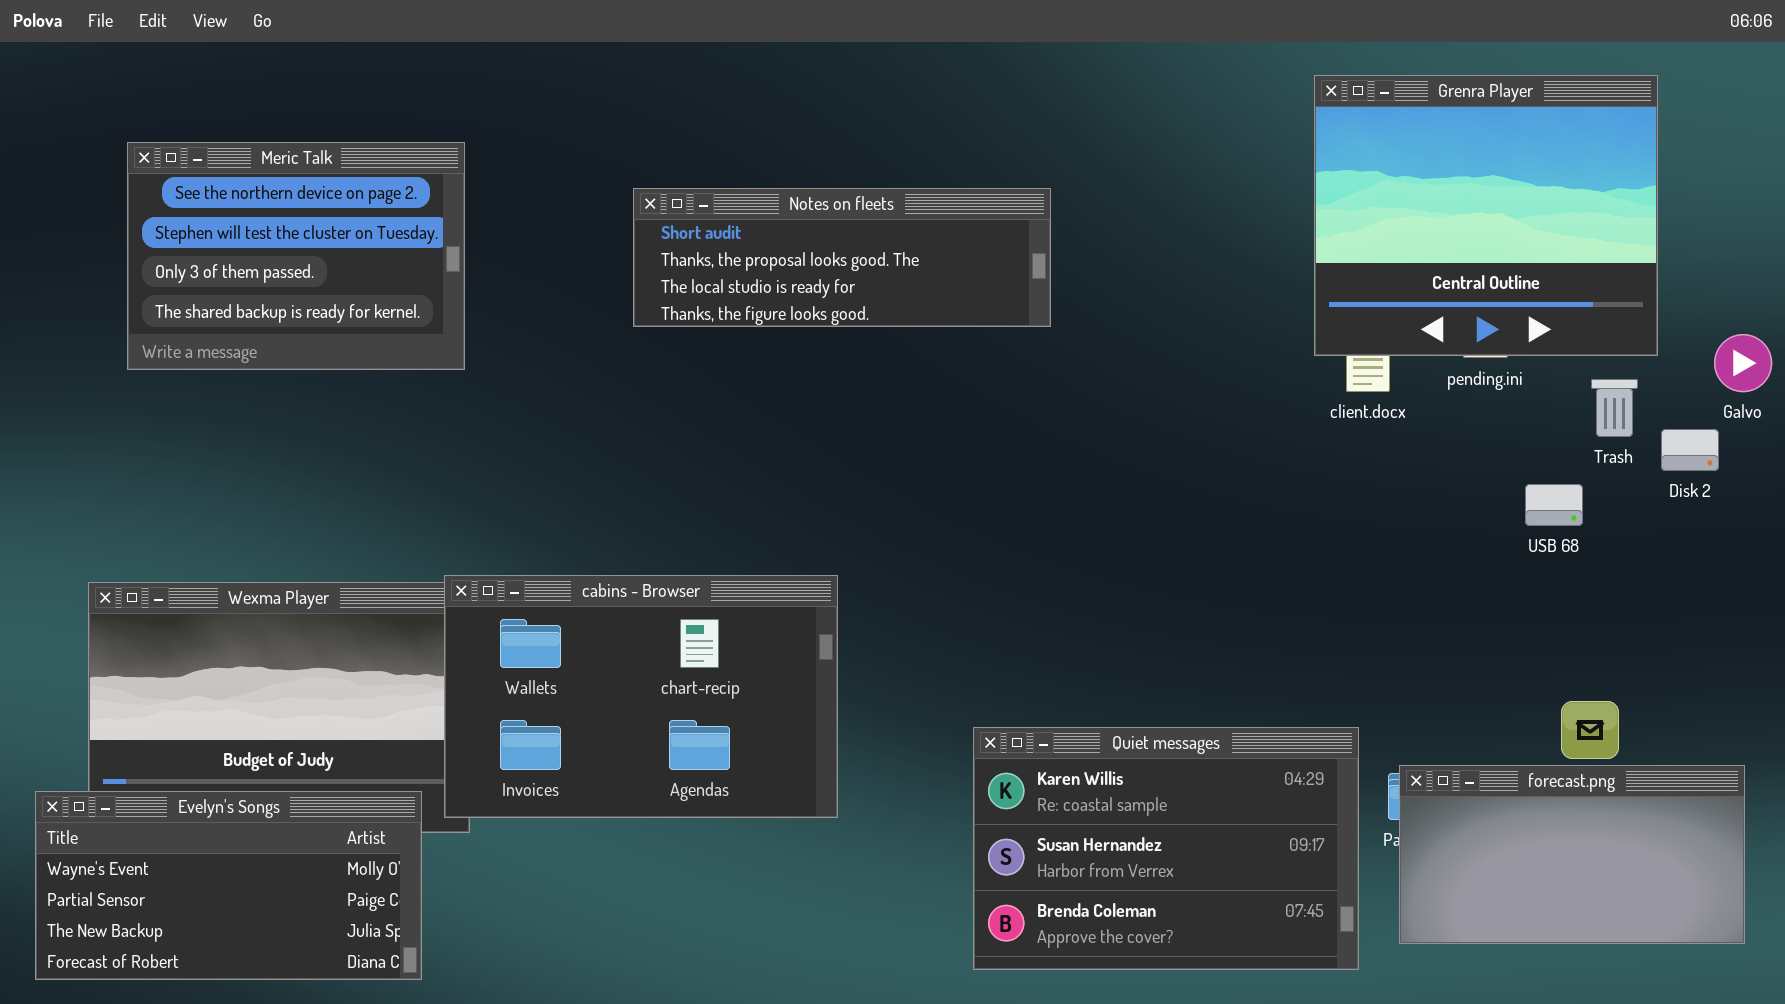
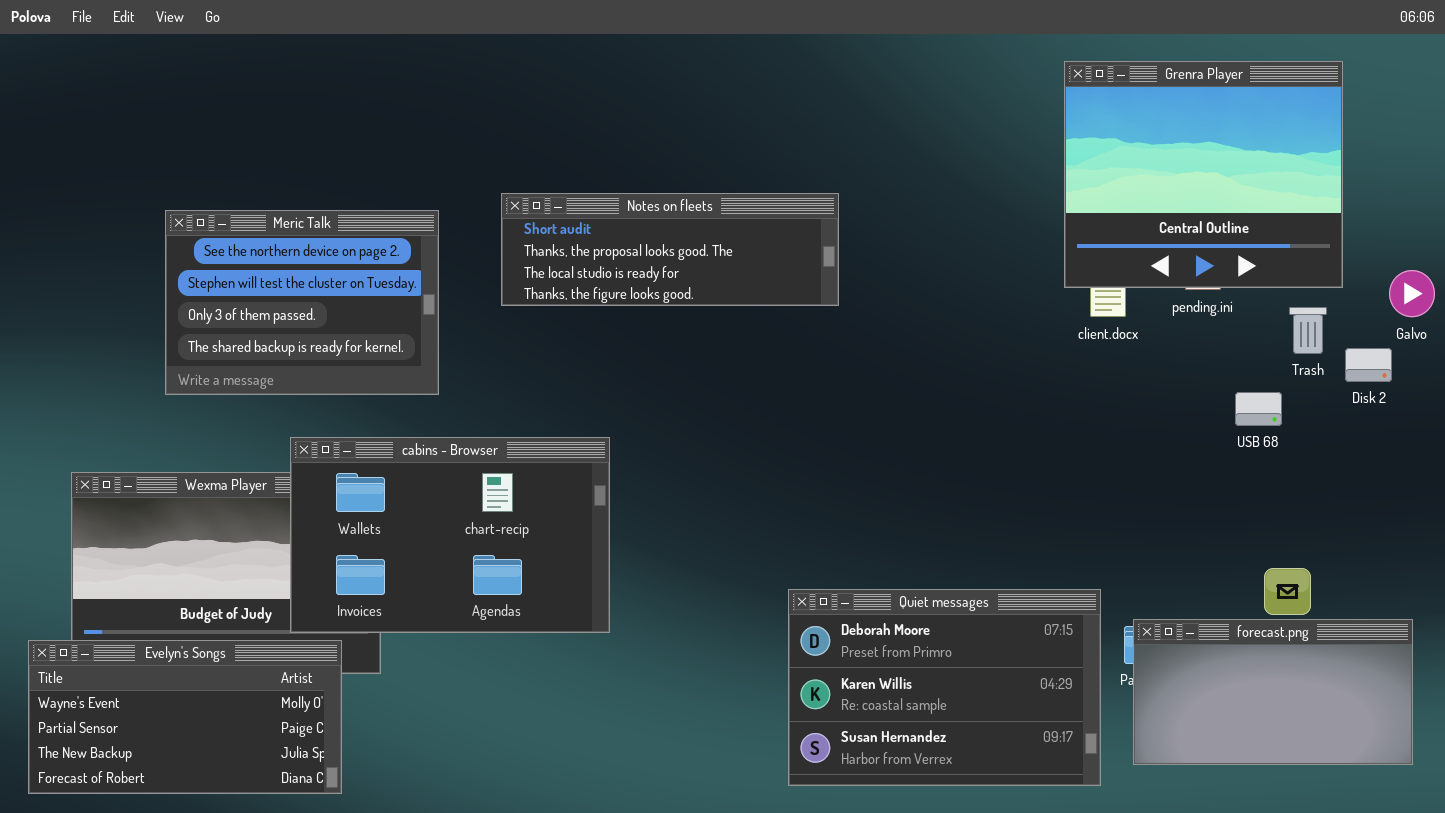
Meric Talk: [127,142,465,370] -> [165,210,439,395], moved
Notes on fleets: [633,188,1051,327] -> [501,193,839,306], moved
cabins - Browser: [444,575,838,818] -> [290,437,610,633], moved
Quiet messages: [973,727,1359,970] -> [788,589,1101,786], scrolled up 1 row

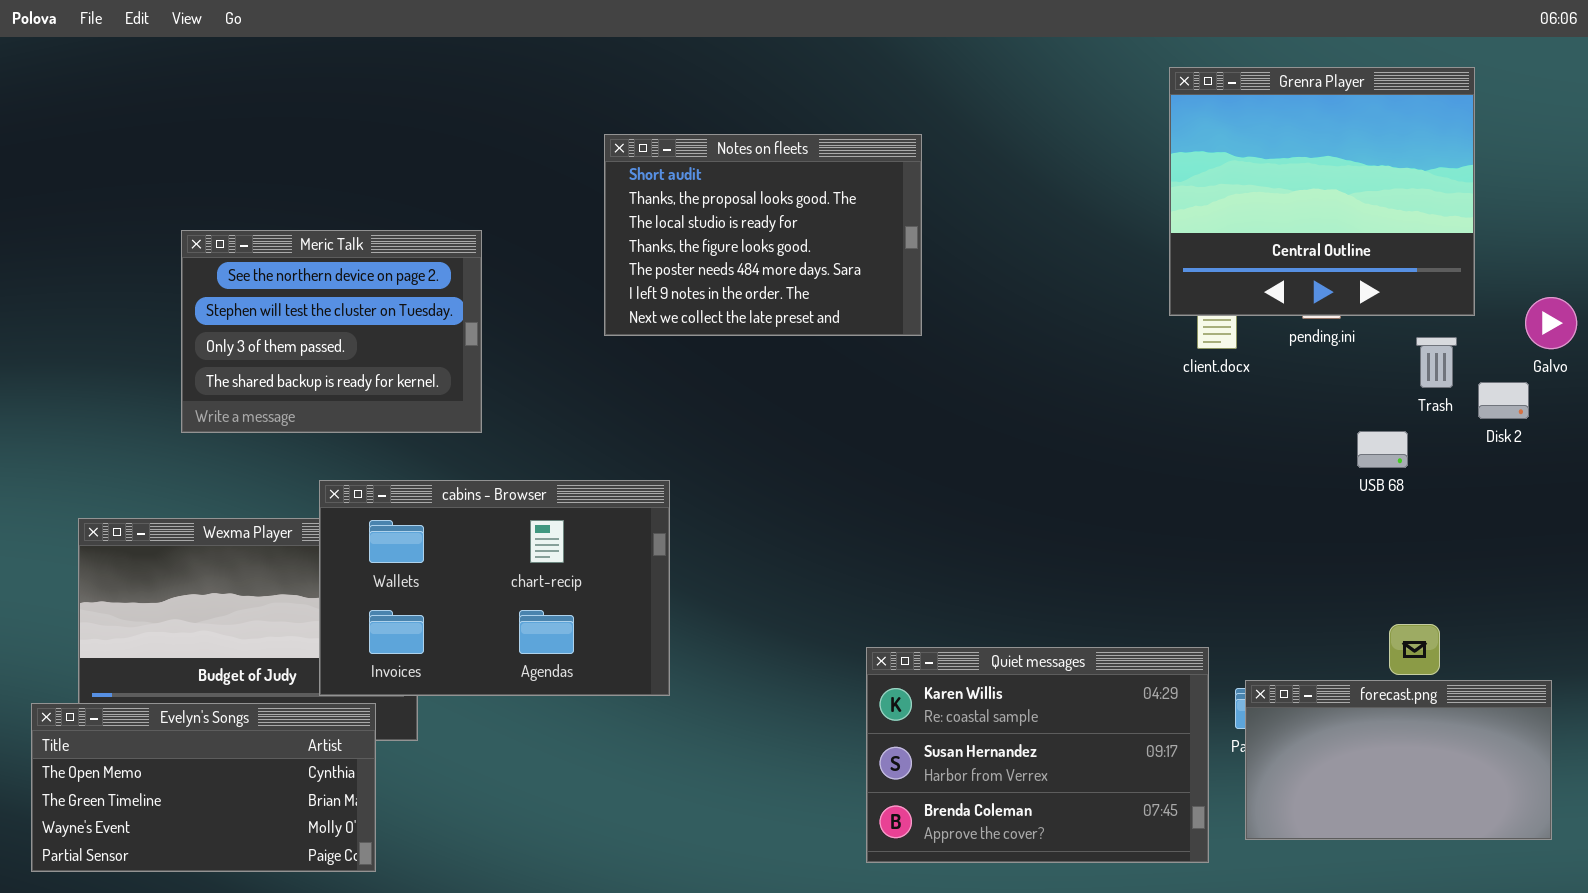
Notes on fleets: [501,193,839,306] -> [604,134,922,336], resized
Quiet messages: [788,589,1101,786] -> [866,647,1209,863], scrolled down 1 row
Evelyn's Songs: [28,640,342,794] -> [31,703,376,872], scrolled up 2 rows

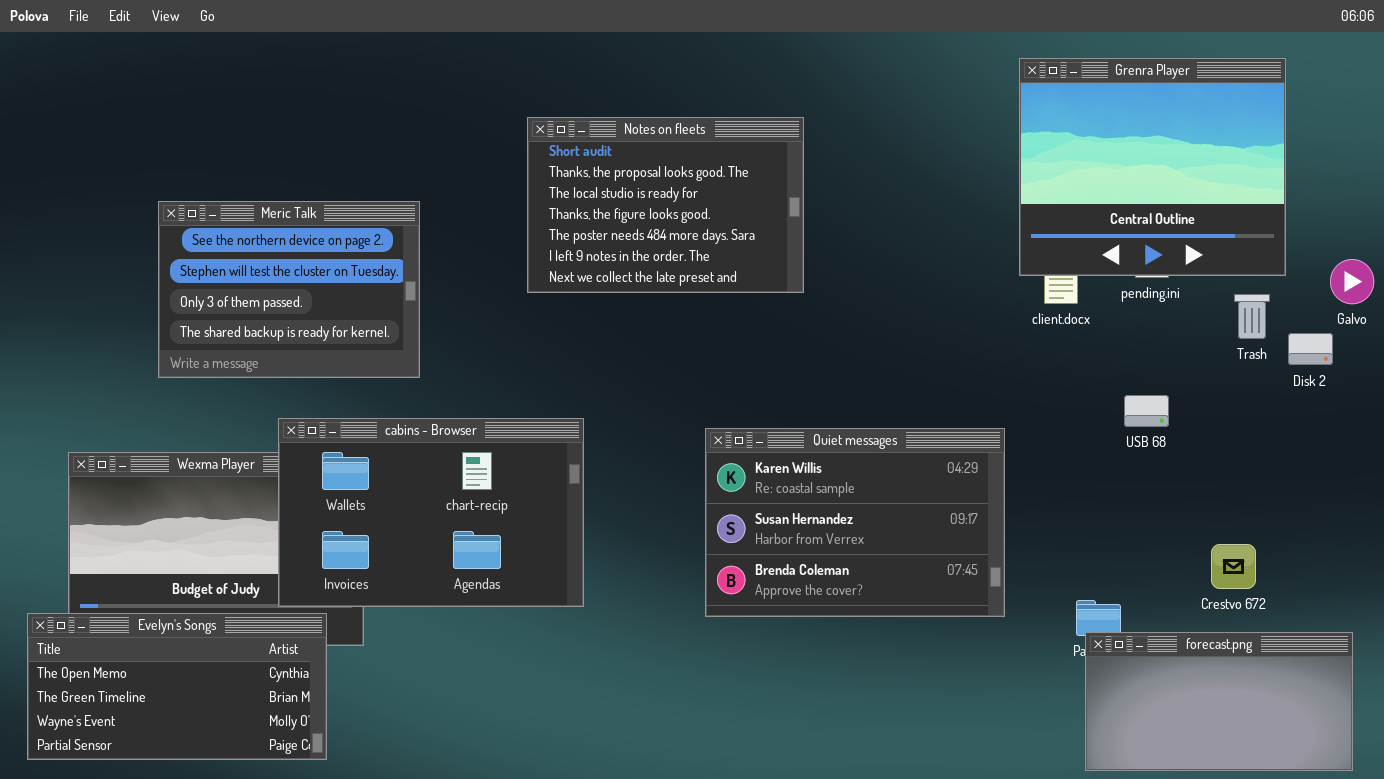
USB 68: [1357,431,1408,468] -> [1124,395,1169,427], moved
Quiet messages: [866,647,1209,863] -> [705,428,1005,617], moved
forecast.png: [1245,680,1552,840] -> [1085,632,1353,771], moved

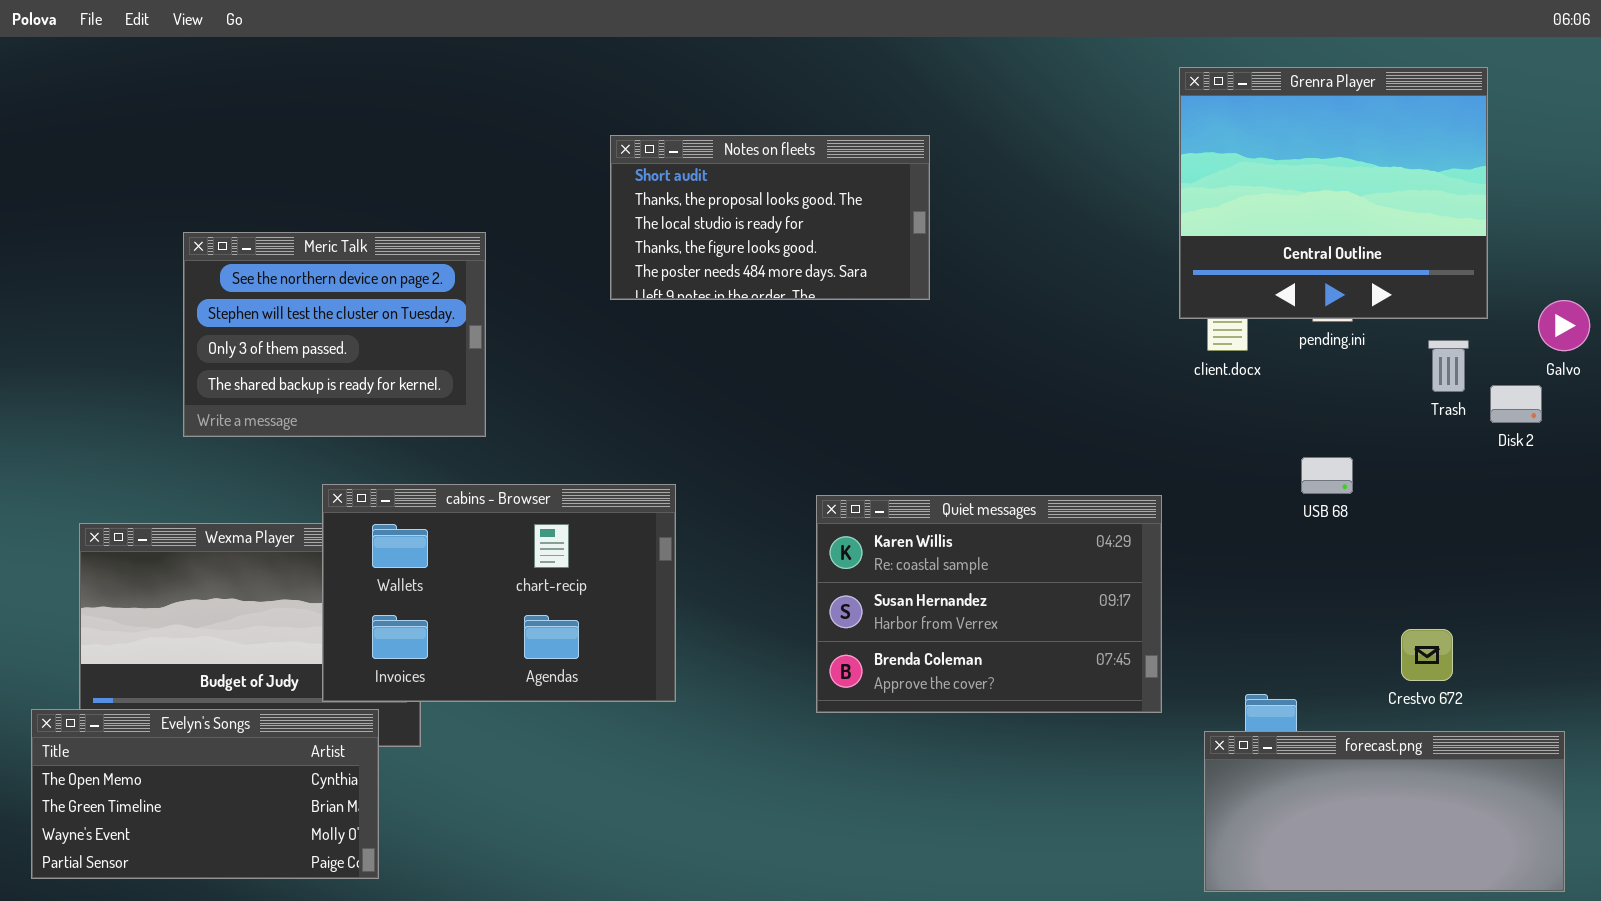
Notes on fleets: [527,117,804,293] -> [610,135,930,300], resized
forecast.png: [1085,632,1353,771] -> [1204,731,1565,892], resized

